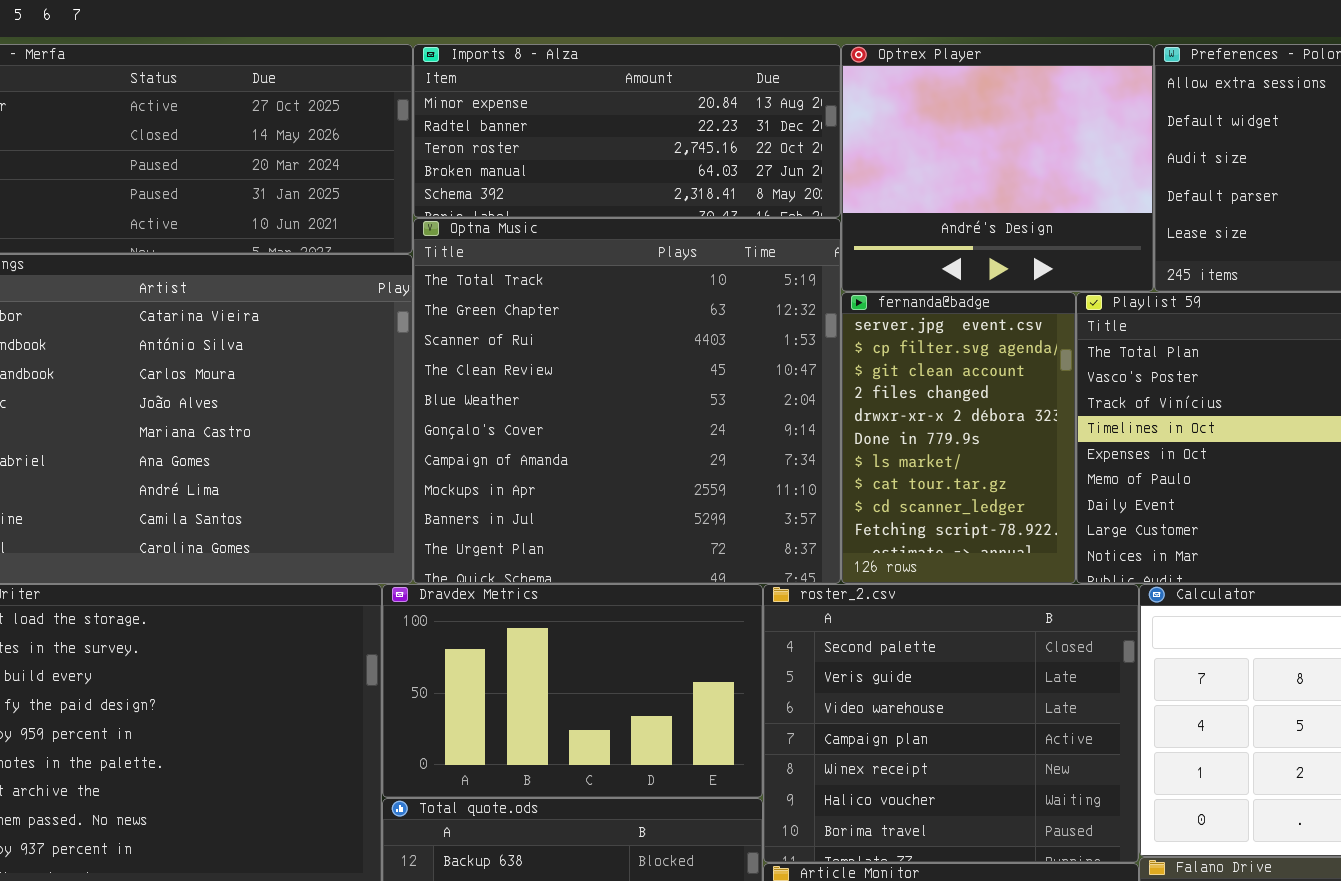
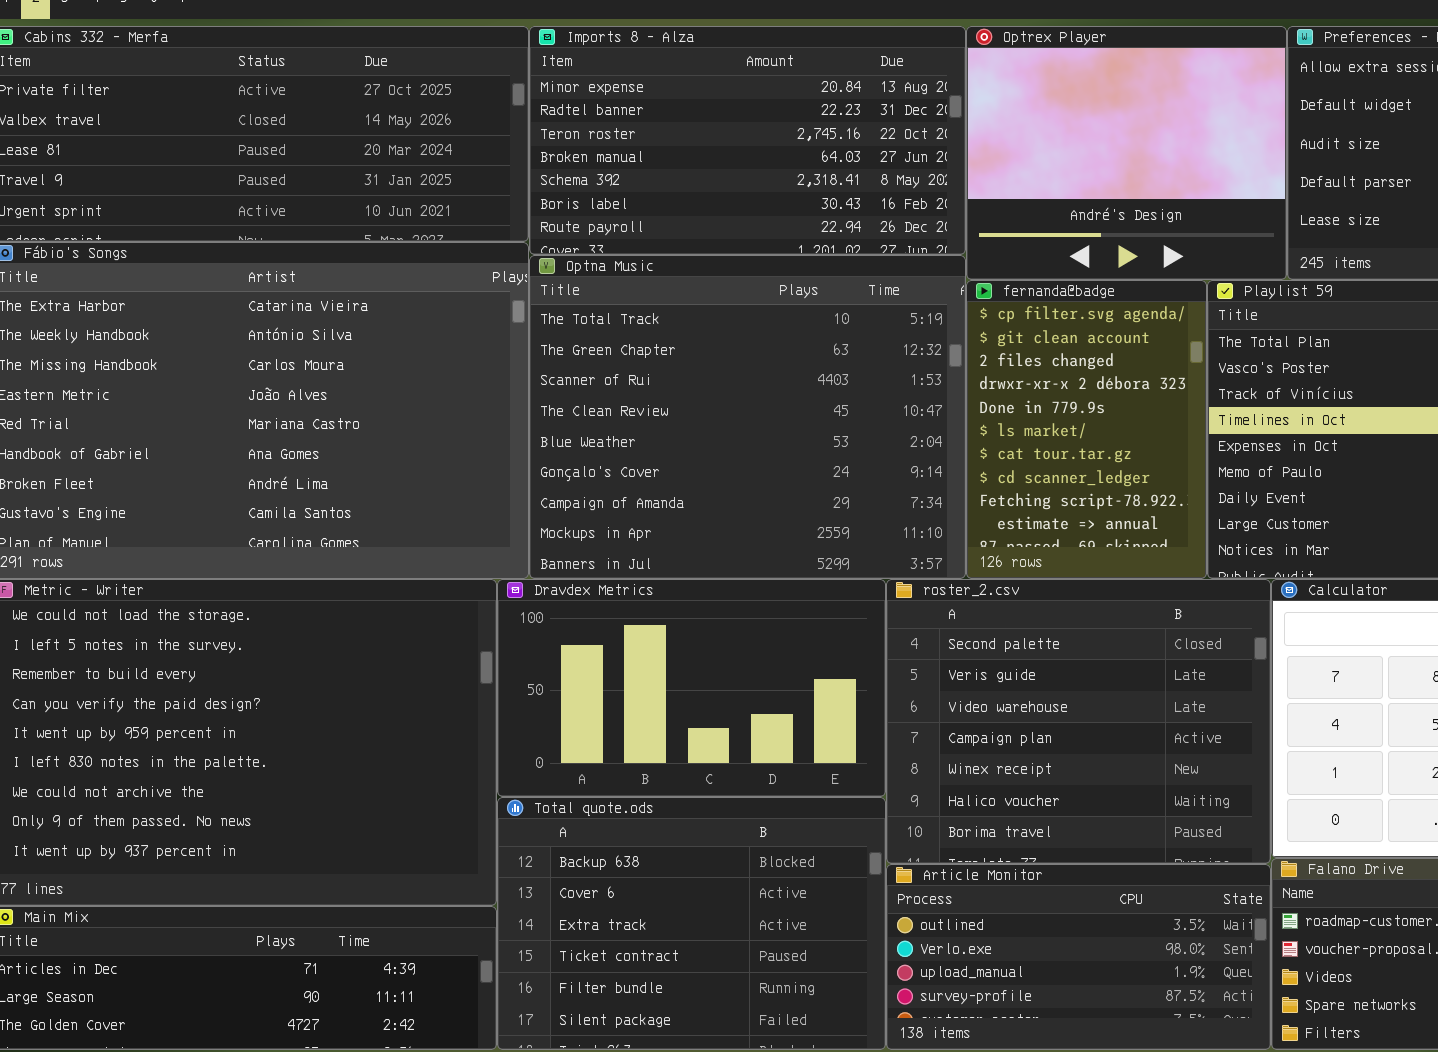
Imports 8 - Alza: [413,44,841,218] -> [529,26,966,255], resized
Optna Music: [413,218,841,584] -> [529,255,966,579], resized
fernanda@badge: [841,292,1076,584] -> [966,280,1207,579], scrolled down 1 row

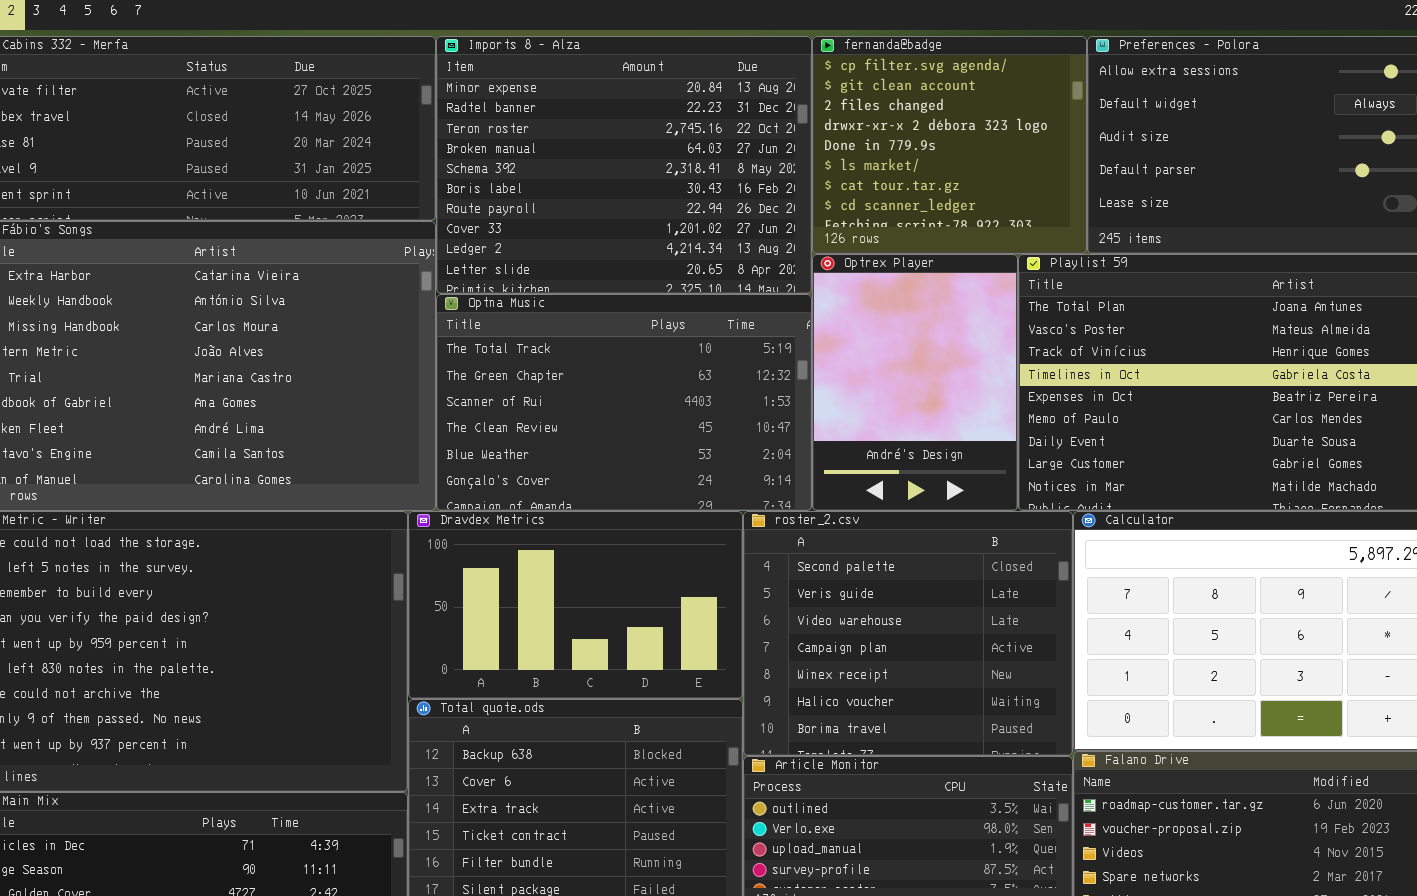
Imports 8 - Alza: [529,26,966,255] -> [436,36,812,294], resized
Optrex Player: [966,26,1287,280] -> [812,254,1018,511], moved, resized
Optna Music: [529,255,966,579] -> [436,294,812,511], resized
fernanda@badge: [966,280,1207,579] -> [812,36,1087,254], moved, resized

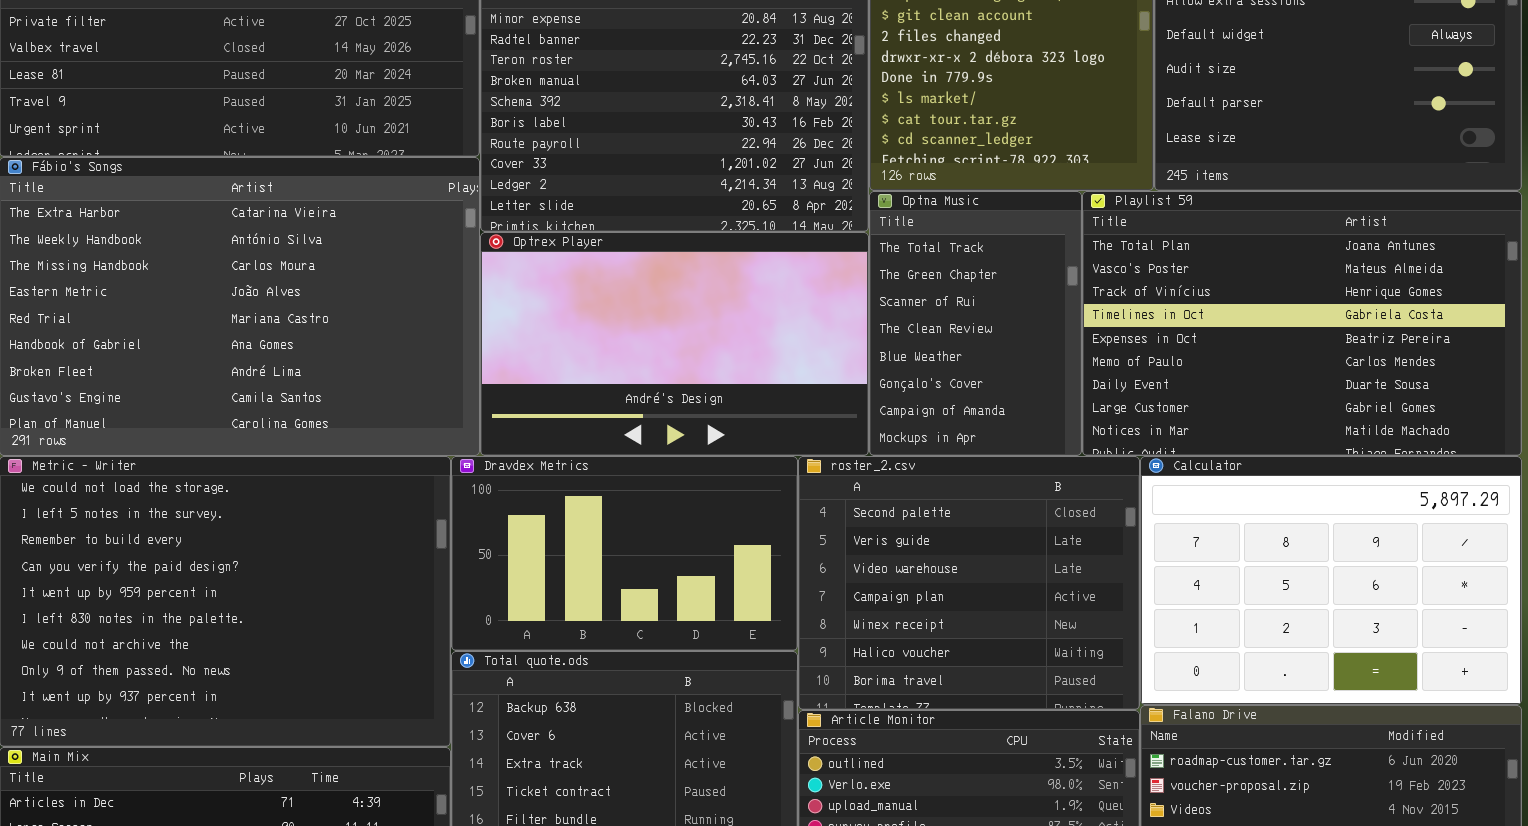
Optrex Player: [812,254,1018,511] -> [480,232,869,456], moved, resized
Optna Music: [436,294,812,511] -> [869,191,1082,456], moved, resized

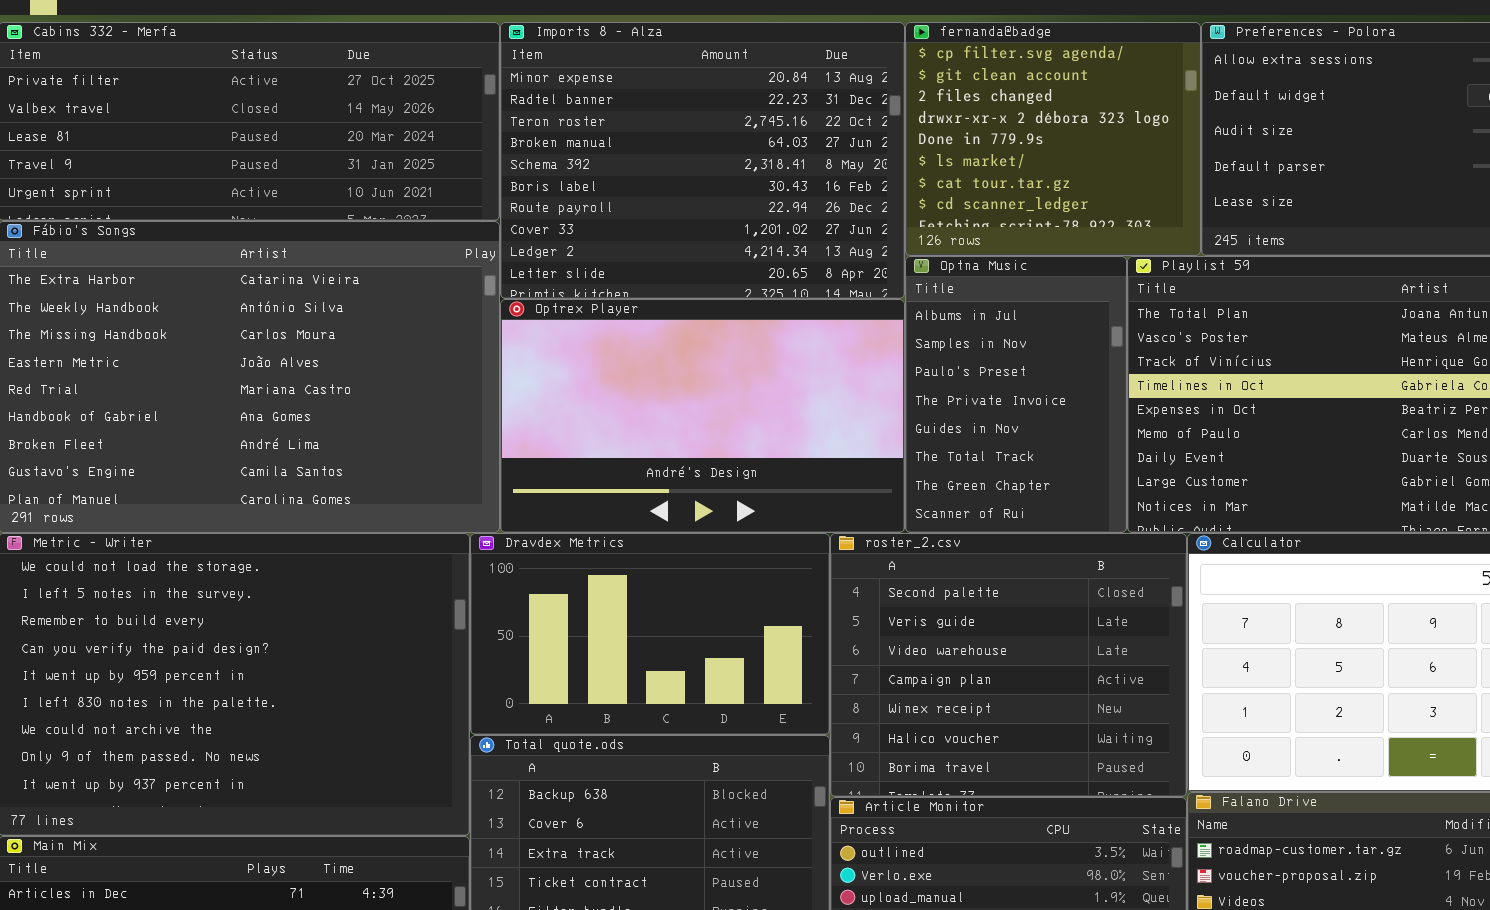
Optna Music: [869,191,1082,456] -> [905,256,1127,533], scrolled up 5 rows

